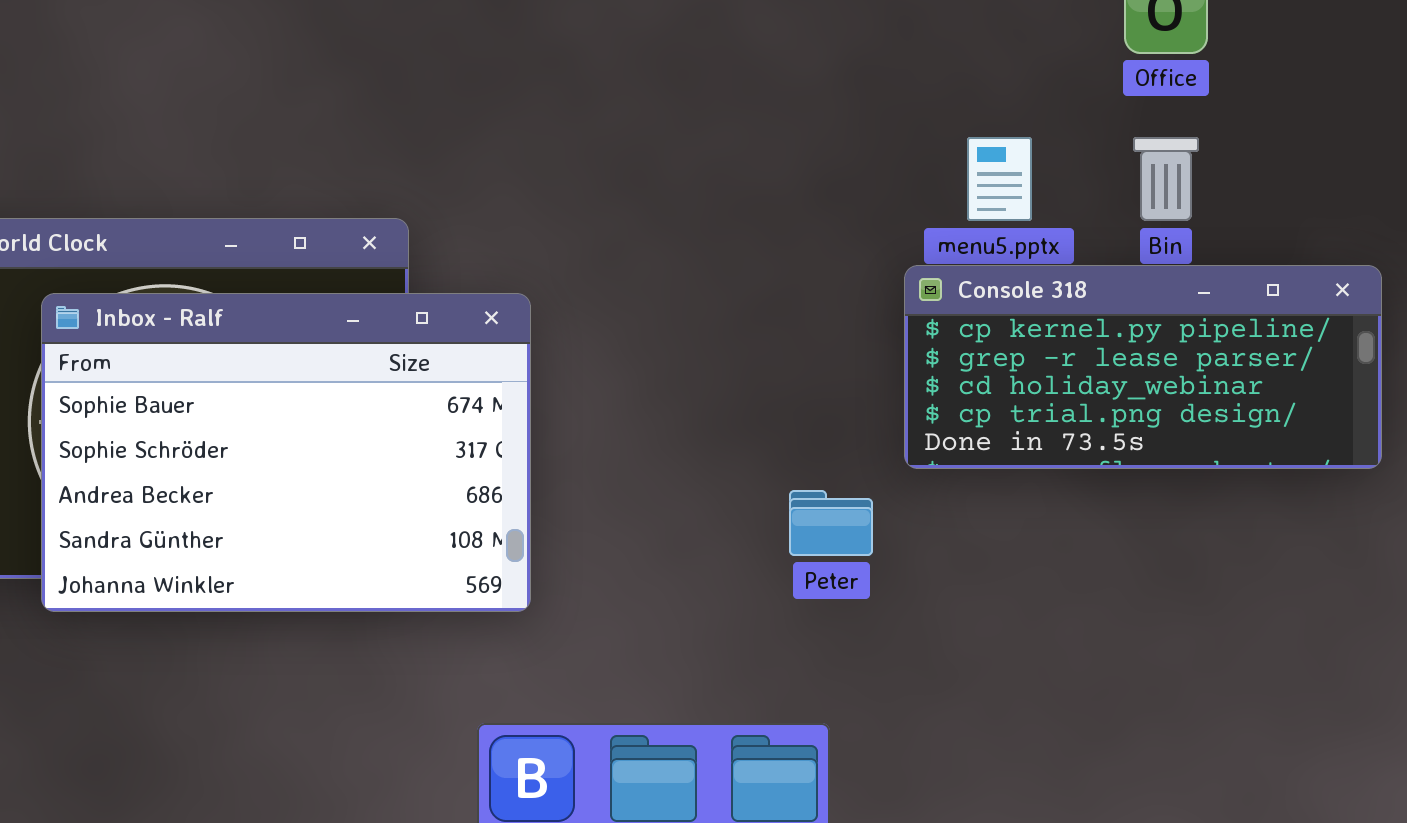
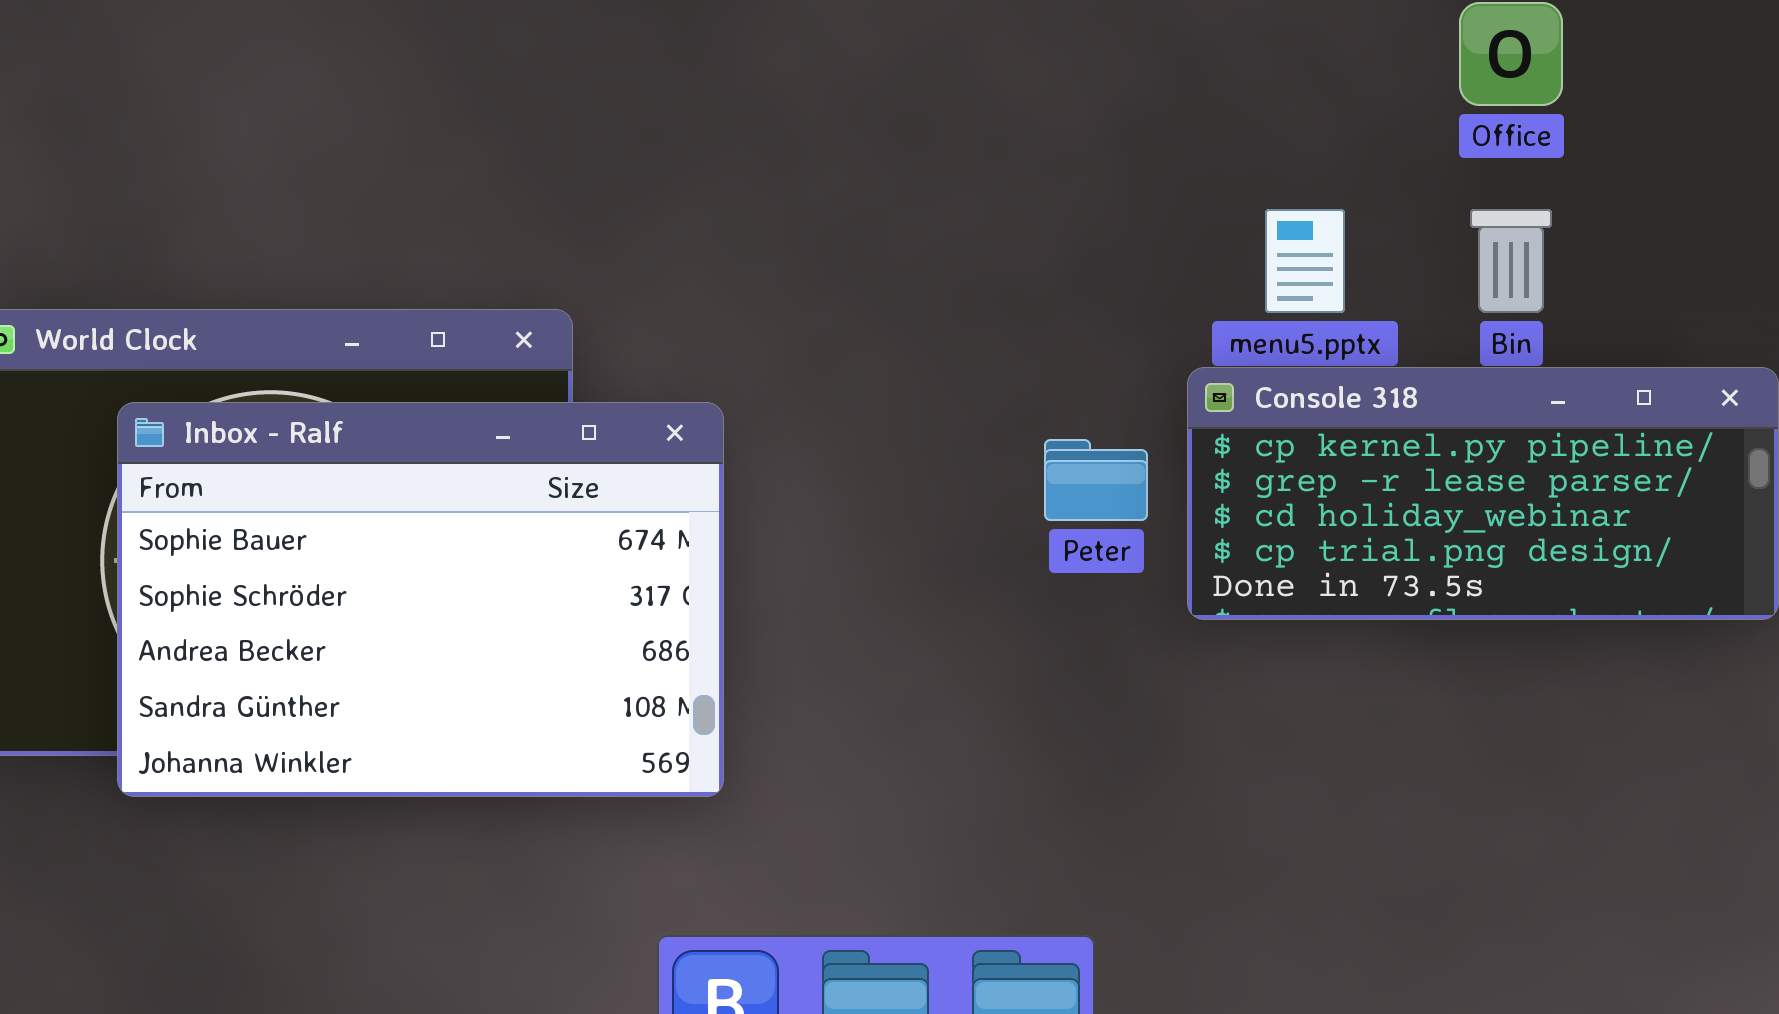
Peter: [789,490,873,556] -> [1044,439,1148,521], moved

